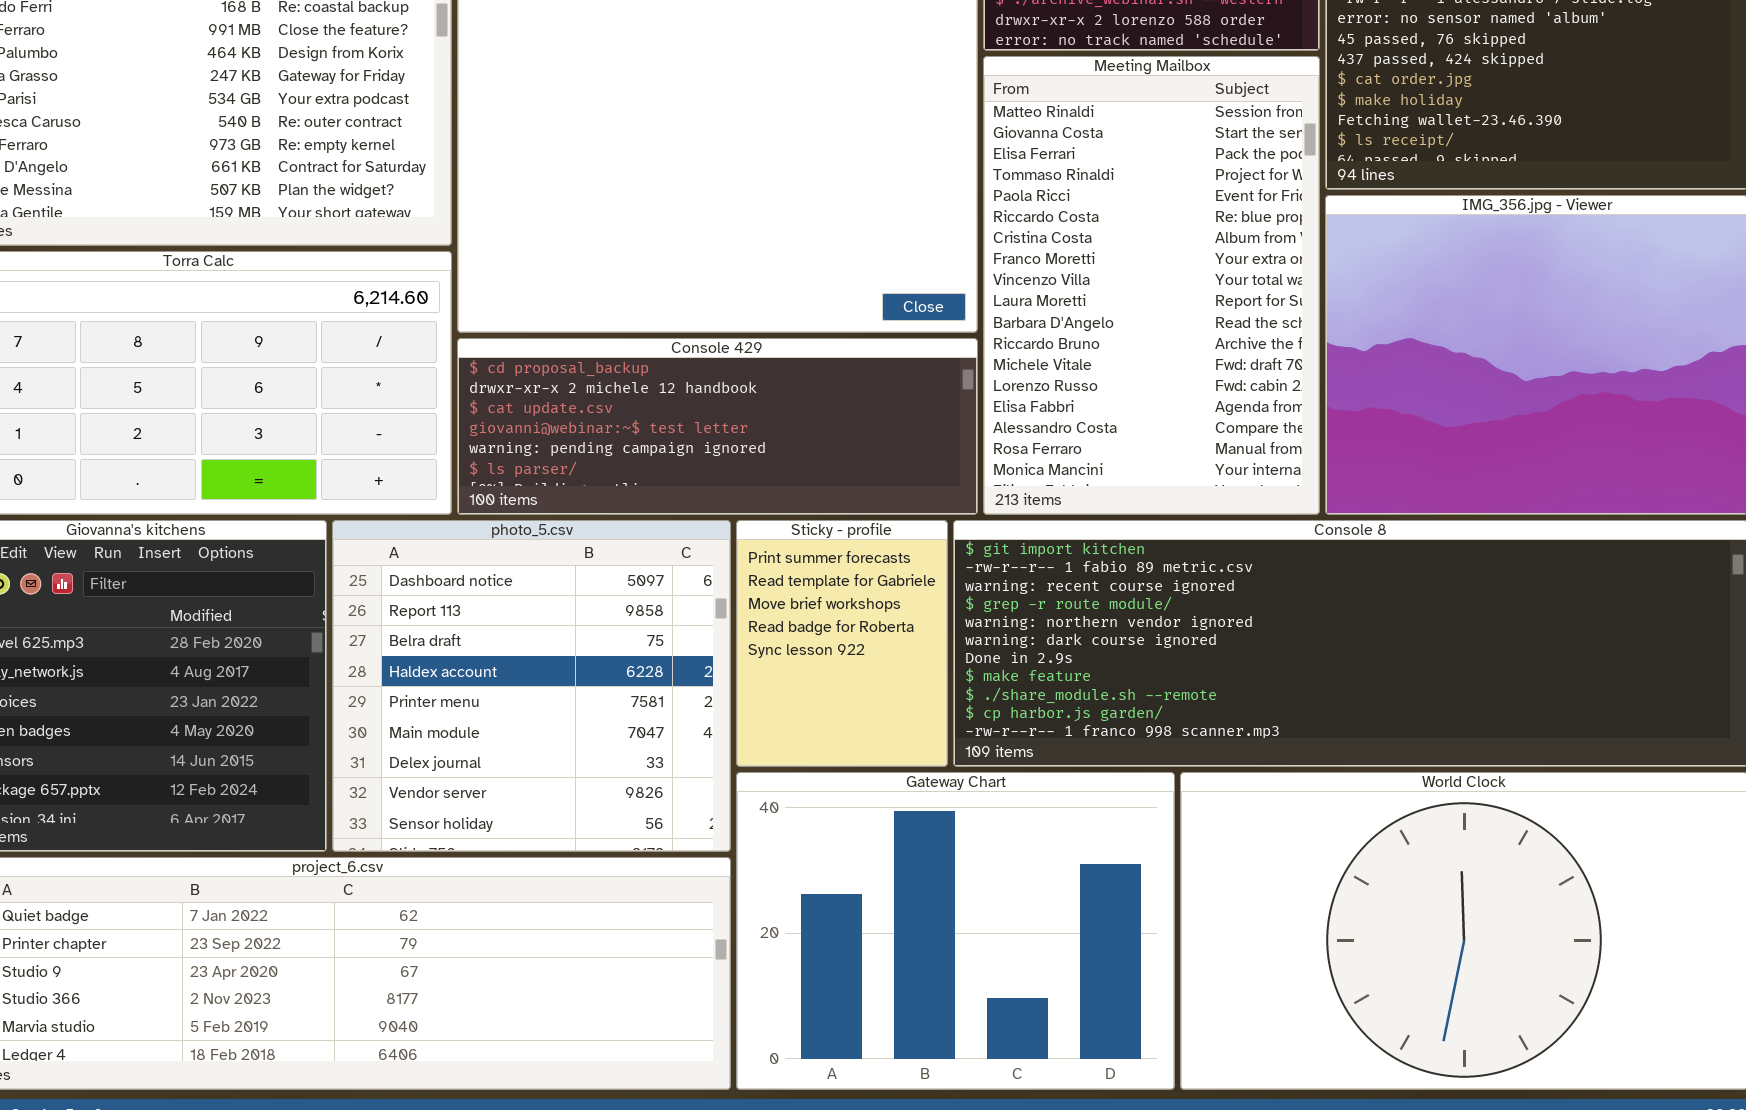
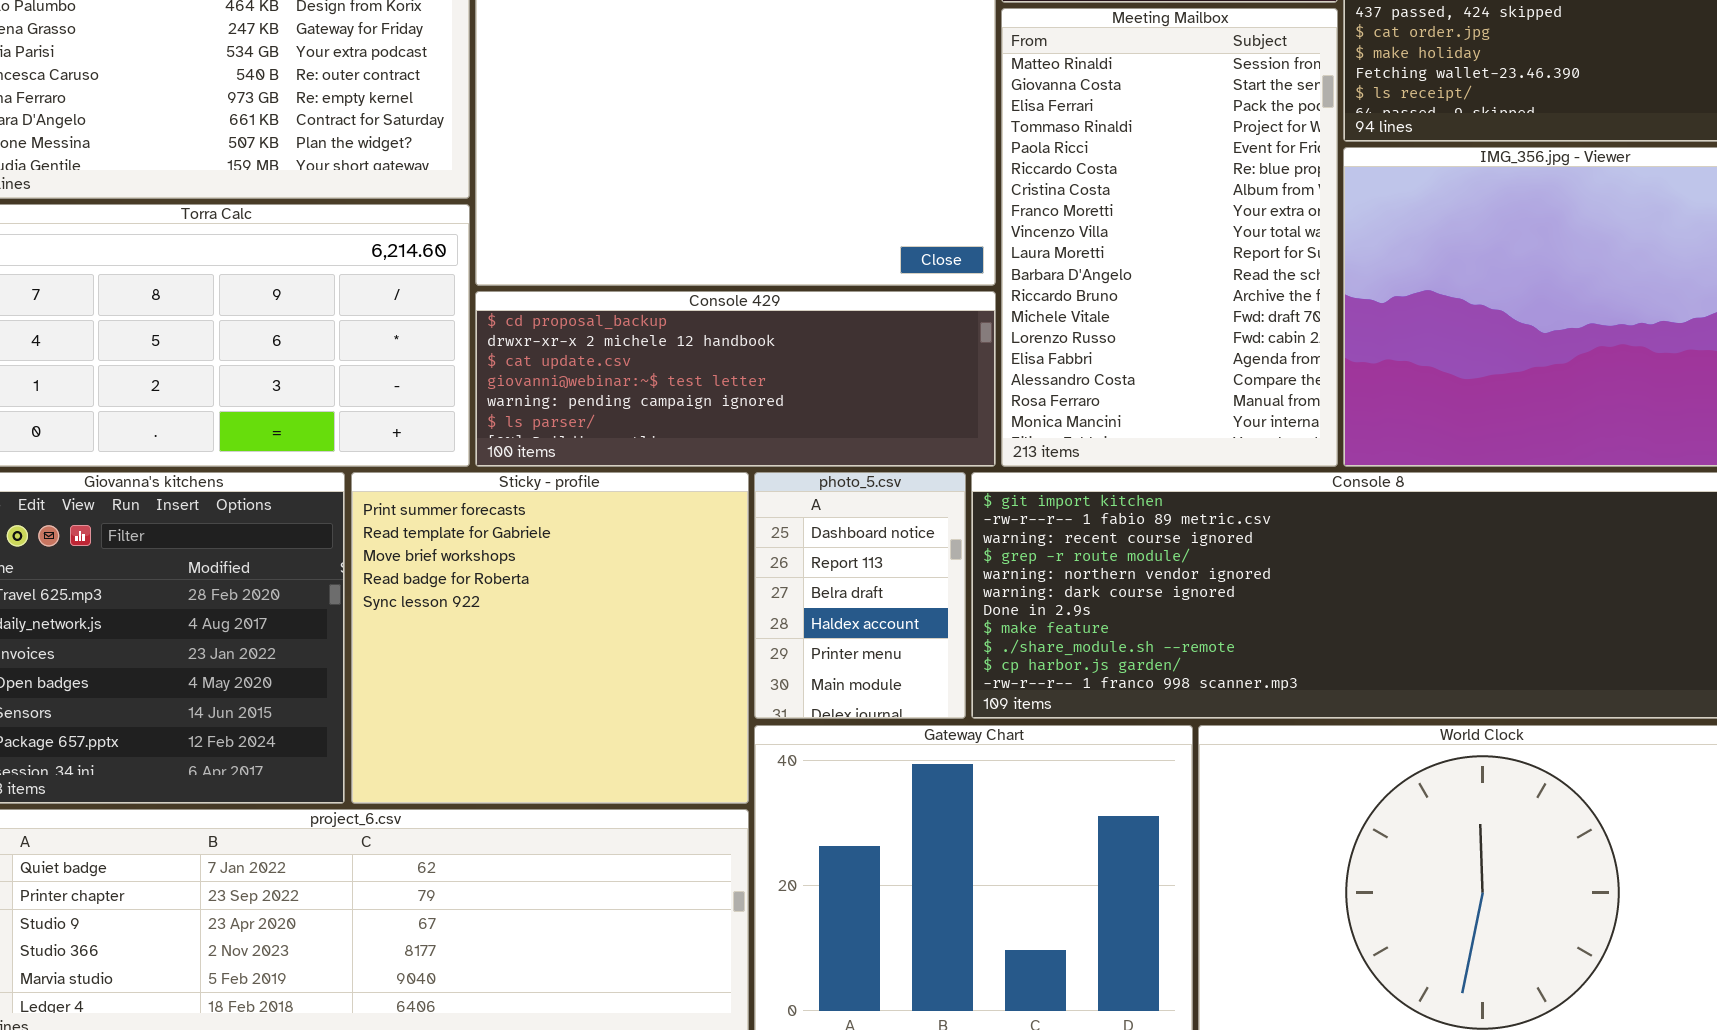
photo_5.csv: [332,520,731,852] -> [754,472,966,719], moved, resized
Sticky - profile: [736,520,948,767] -> [351,472,749,804], moved, resized

